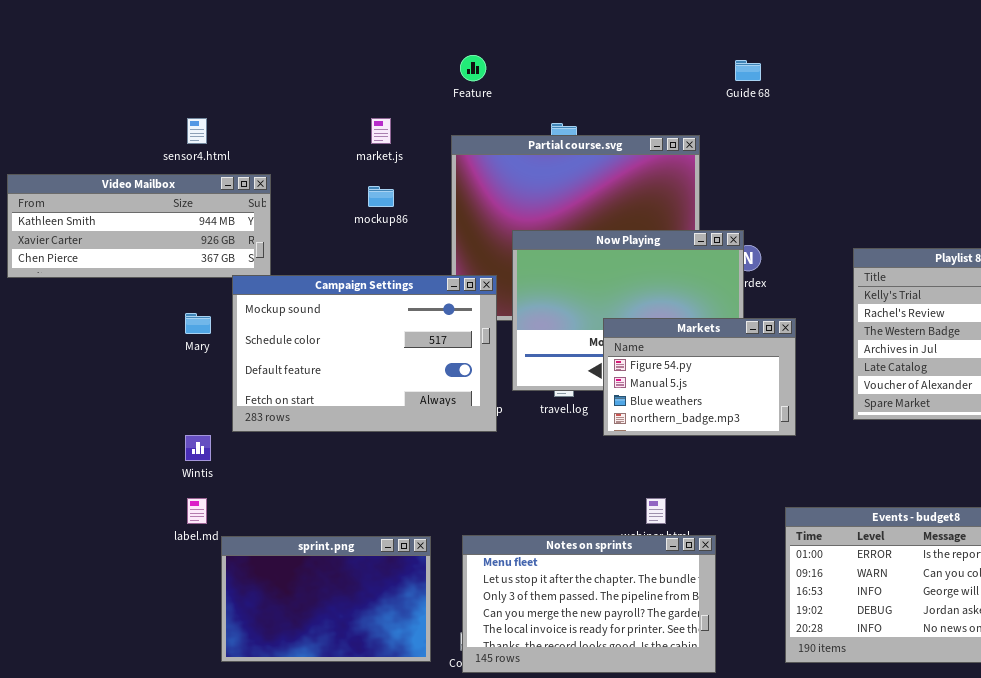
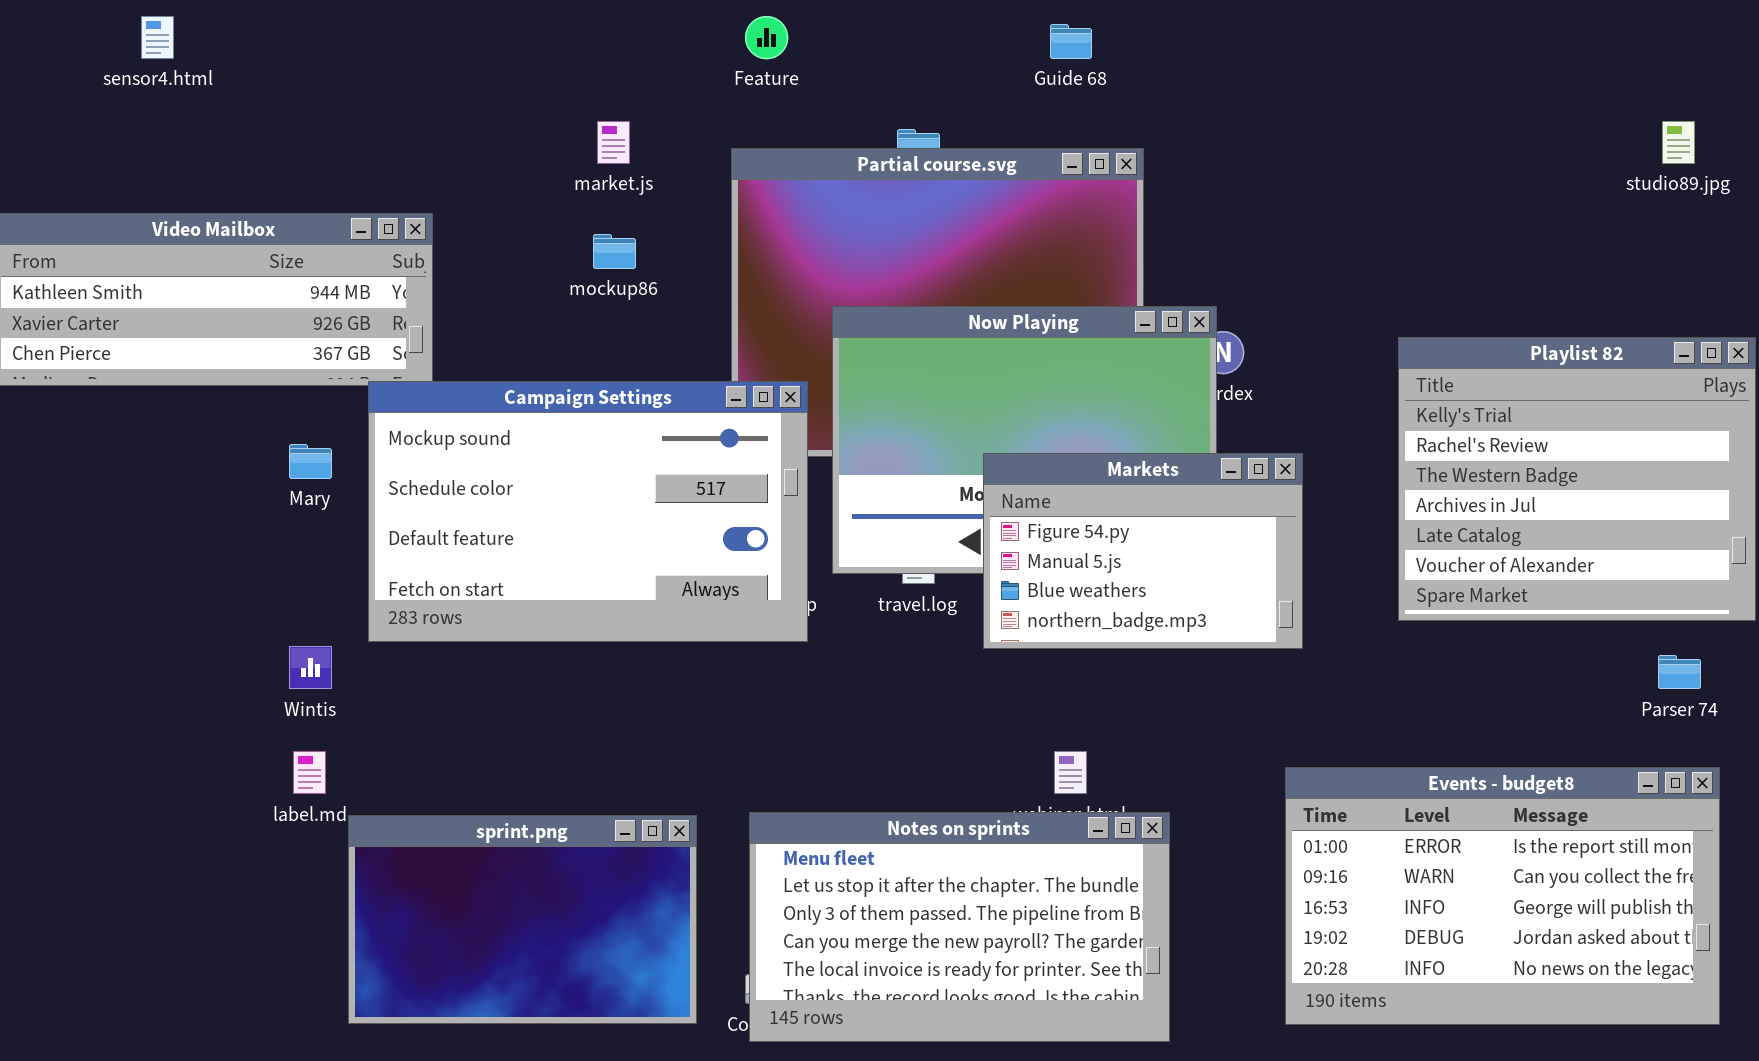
Guide 68: [735,60,761,81] -> [1050,24,1092,59], moved
sensor4.html: [187,118,207,144] -> [141,16,174,59], moved

